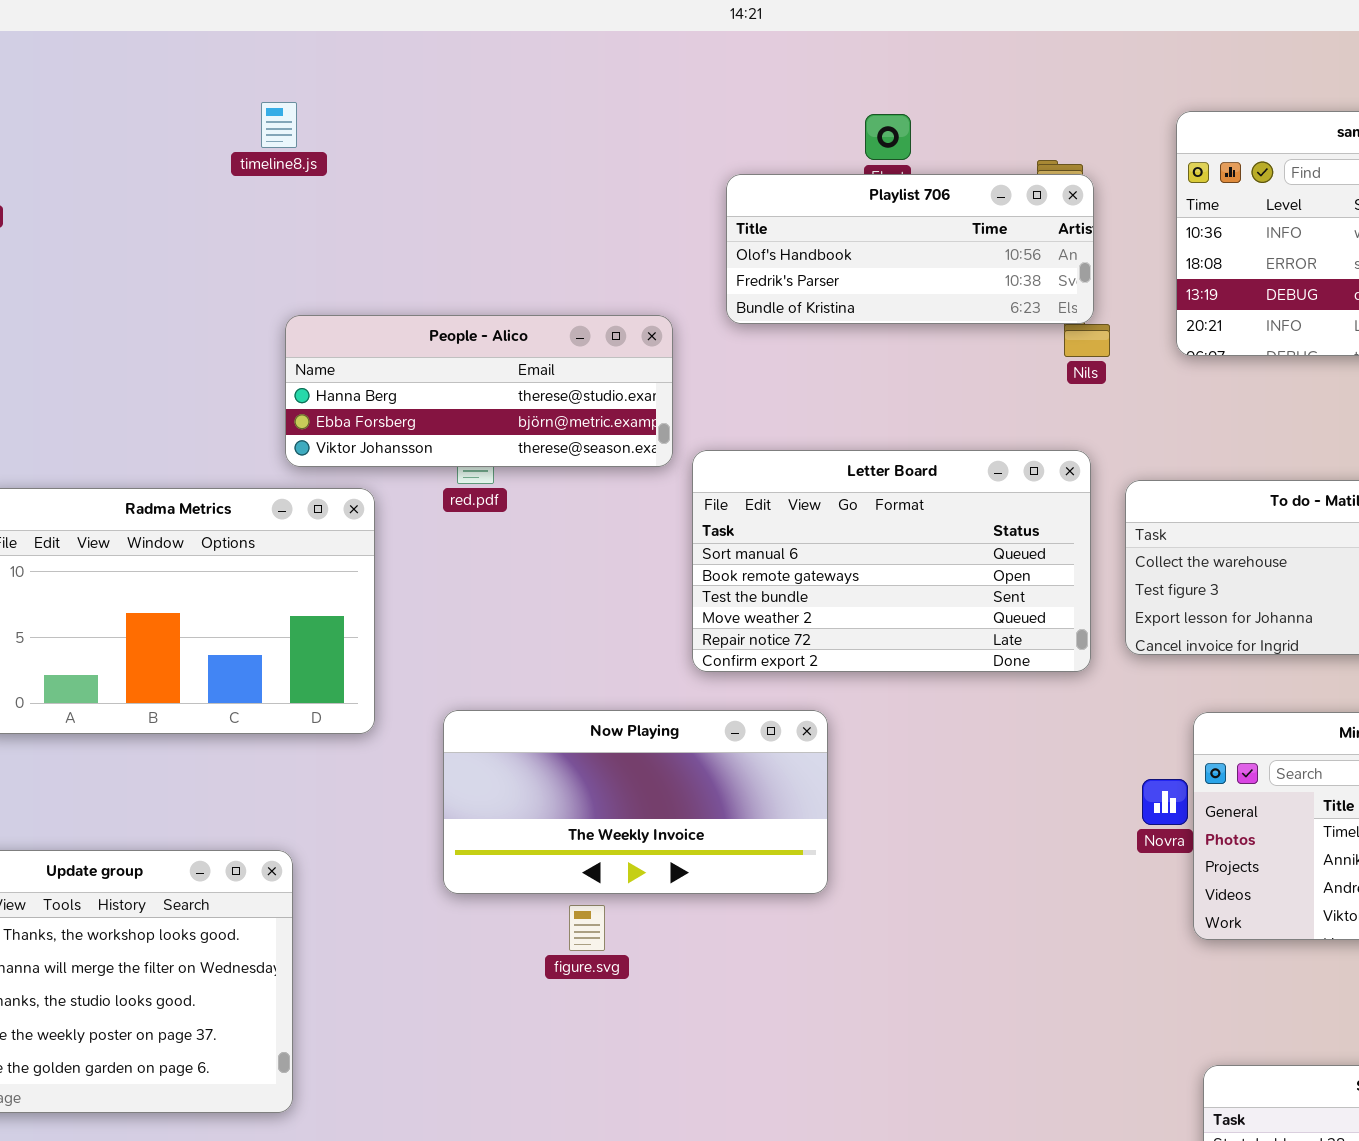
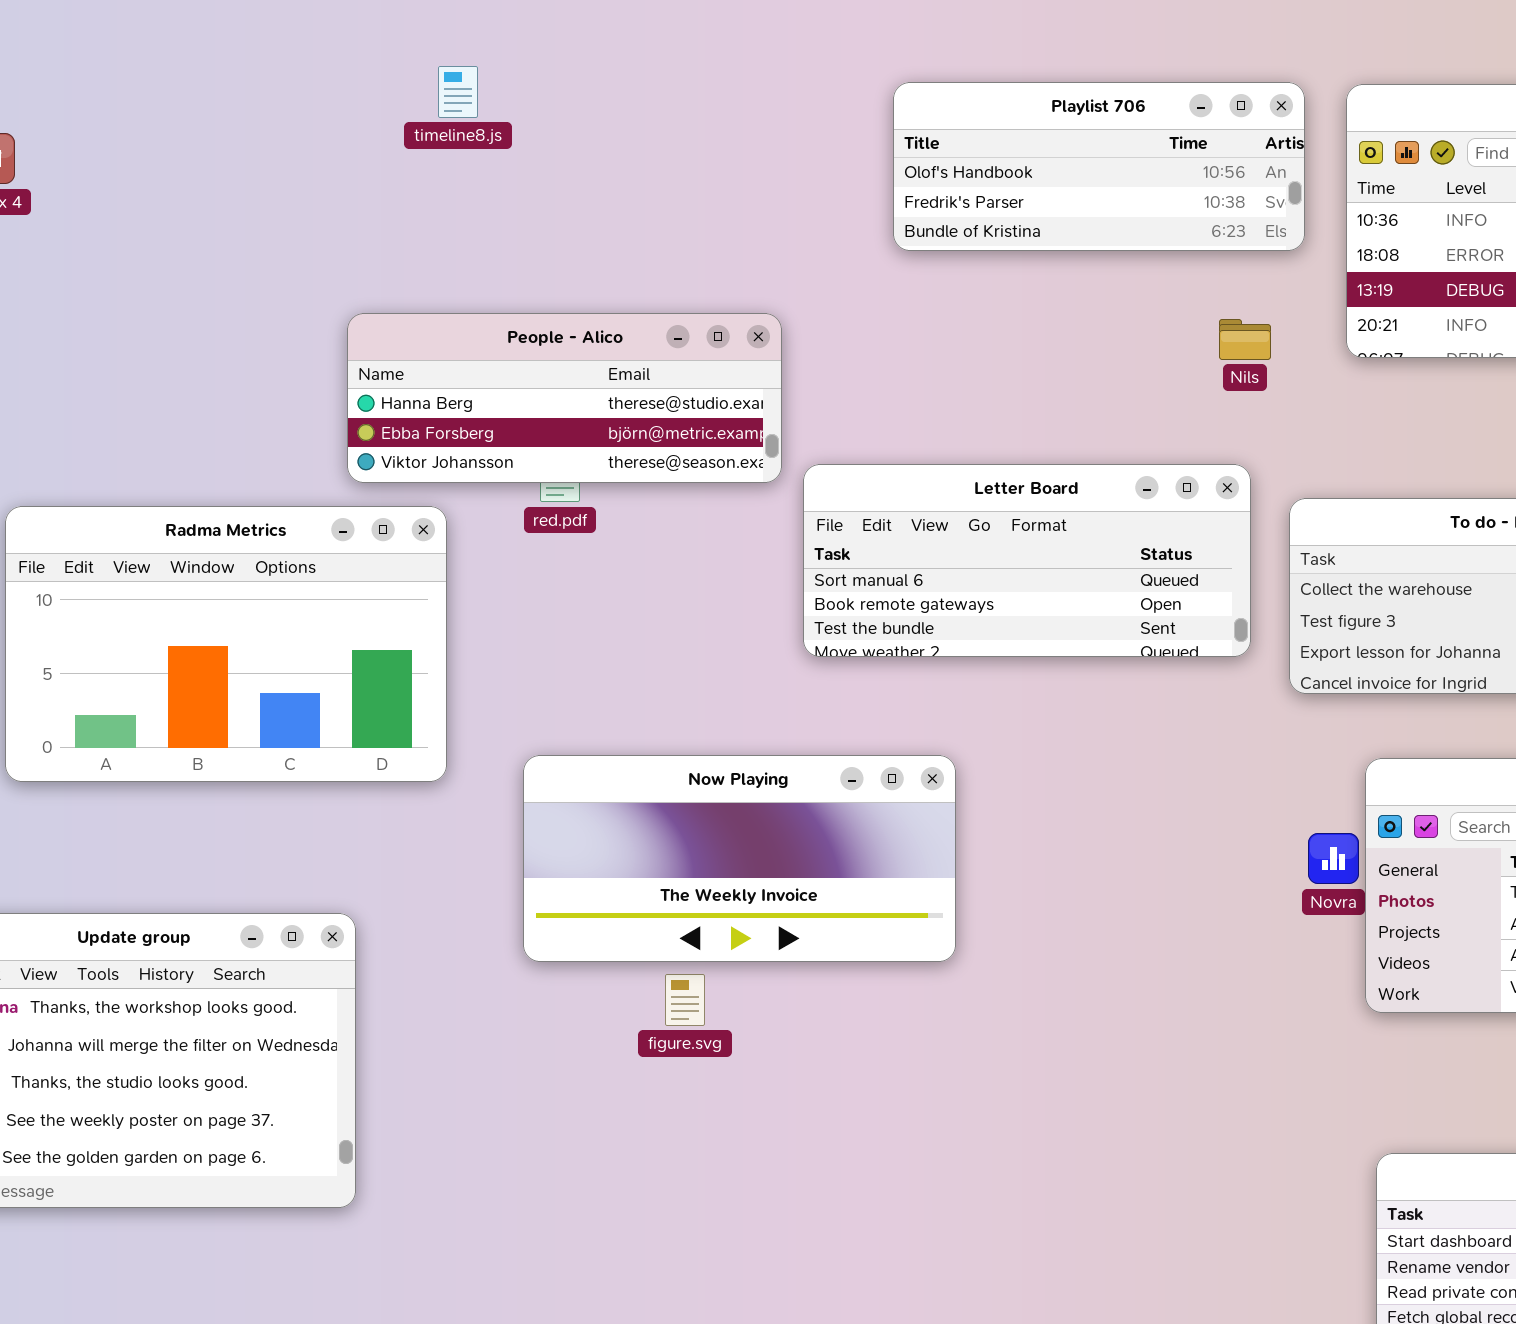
timeline8.js: [261,102,297,148] -> [438,66,478,118], moved
Playlist 706: [726,174,1094,324] -> [893,82,1305,251], moved
Letter Board: [692,450,1091,672] -> [803,464,1251,657], resized

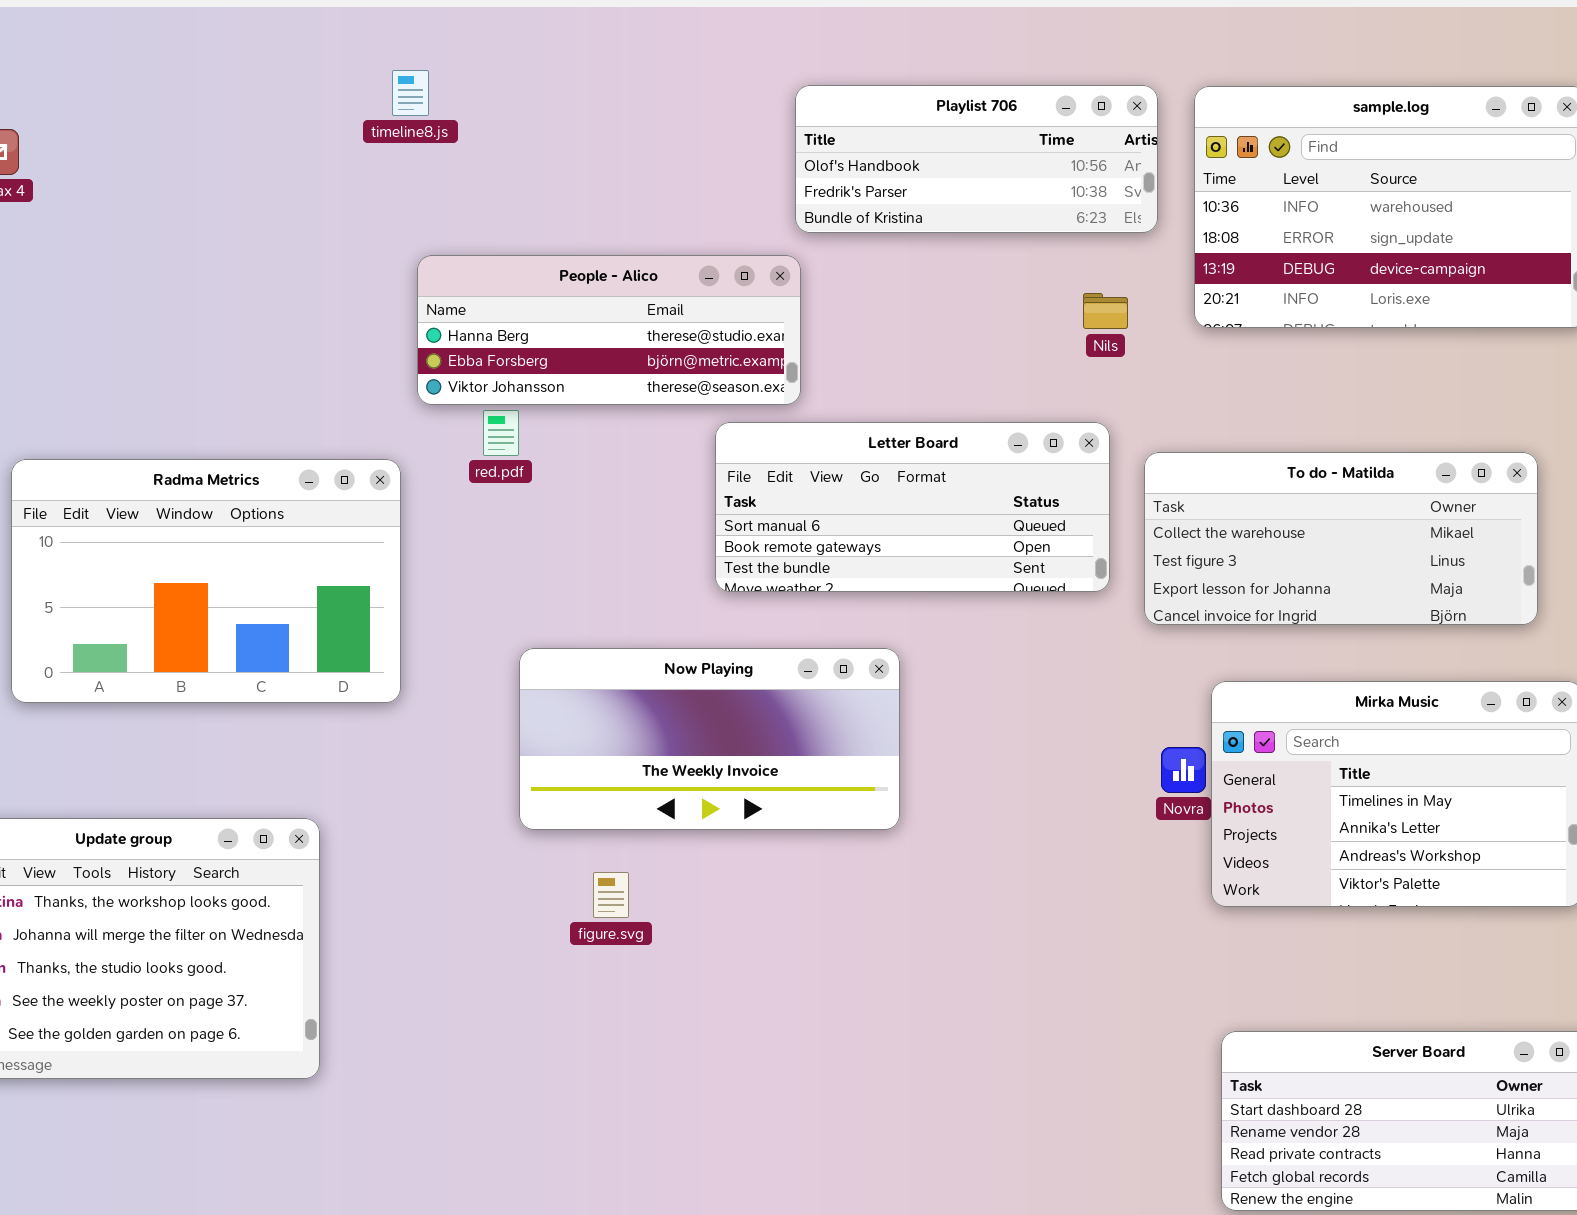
People - Alico: [347,313,782,483] -> [417,255,801,405], moved
Now Playing: [523,755,956,962] -> [519,648,900,830], moved

